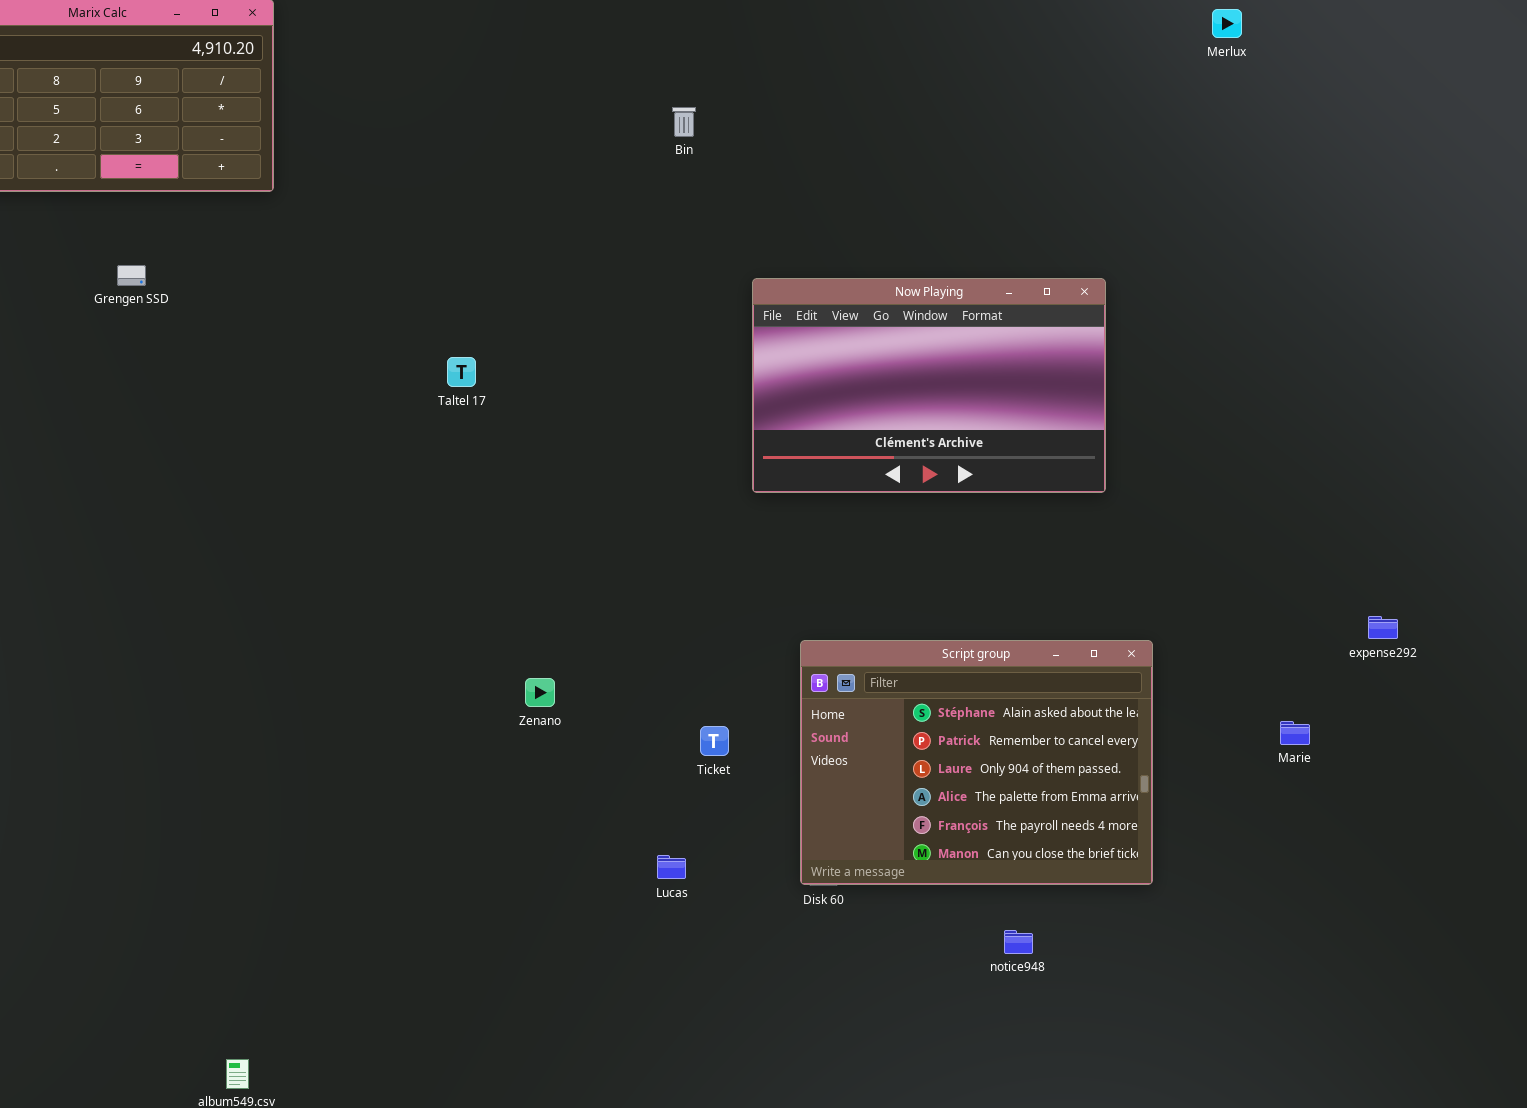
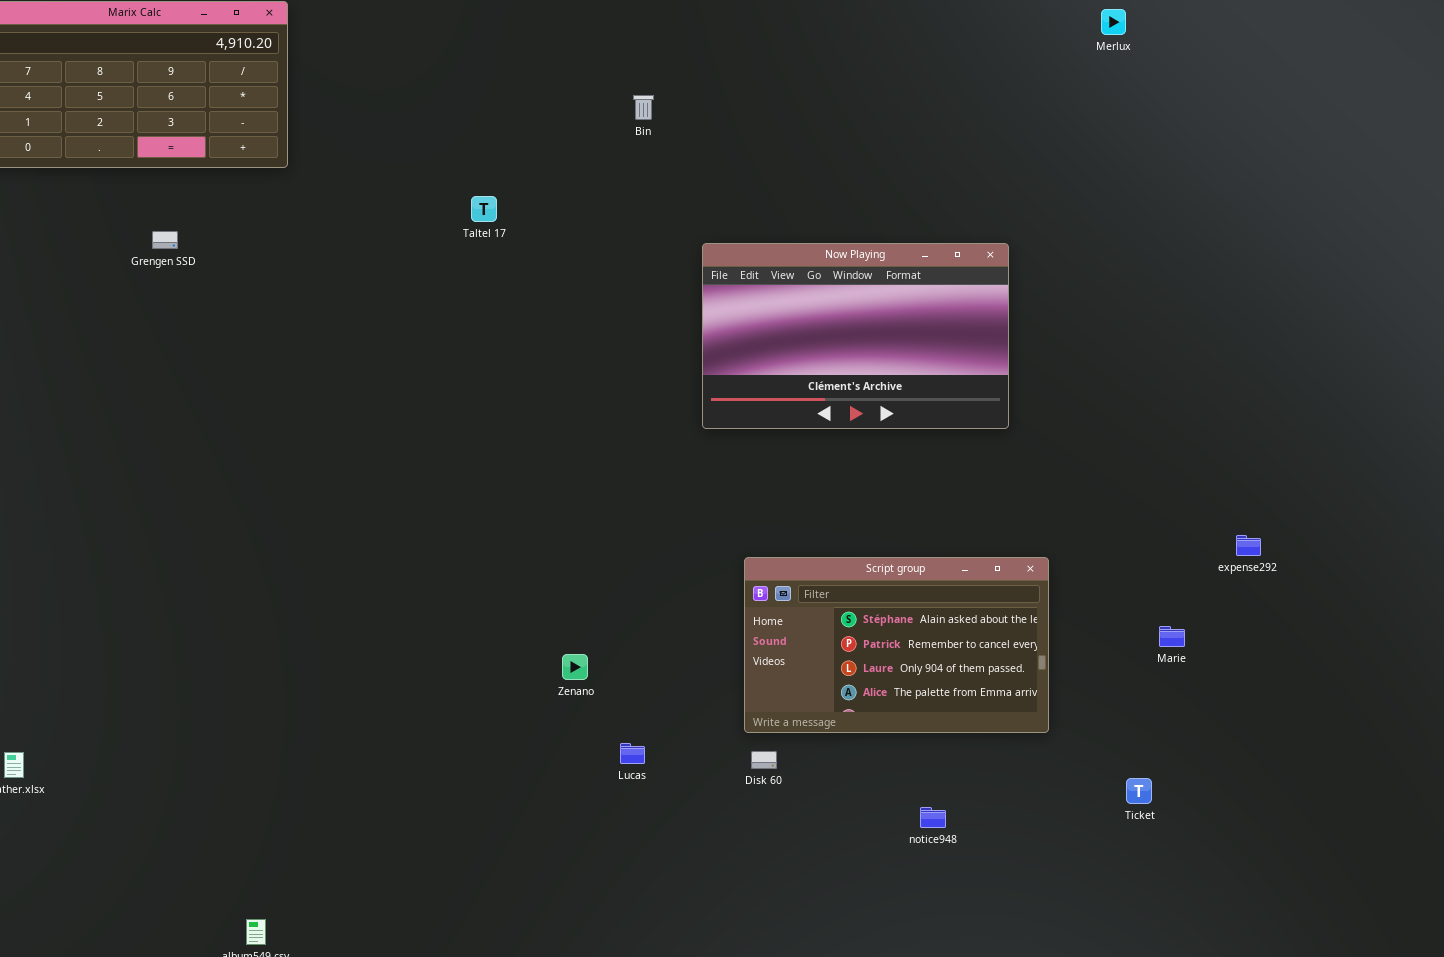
Taltel 17: [447,357,476,387] -> [471,196,497,222], moved
Script group: [800,640,1153,885] -> [744,557,1049,733], resized
Zenano: [525,678,555,707] -> [562,654,588,680], moved
Ticket: [700,726,729,756] -> [1126,778,1152,804], moved

